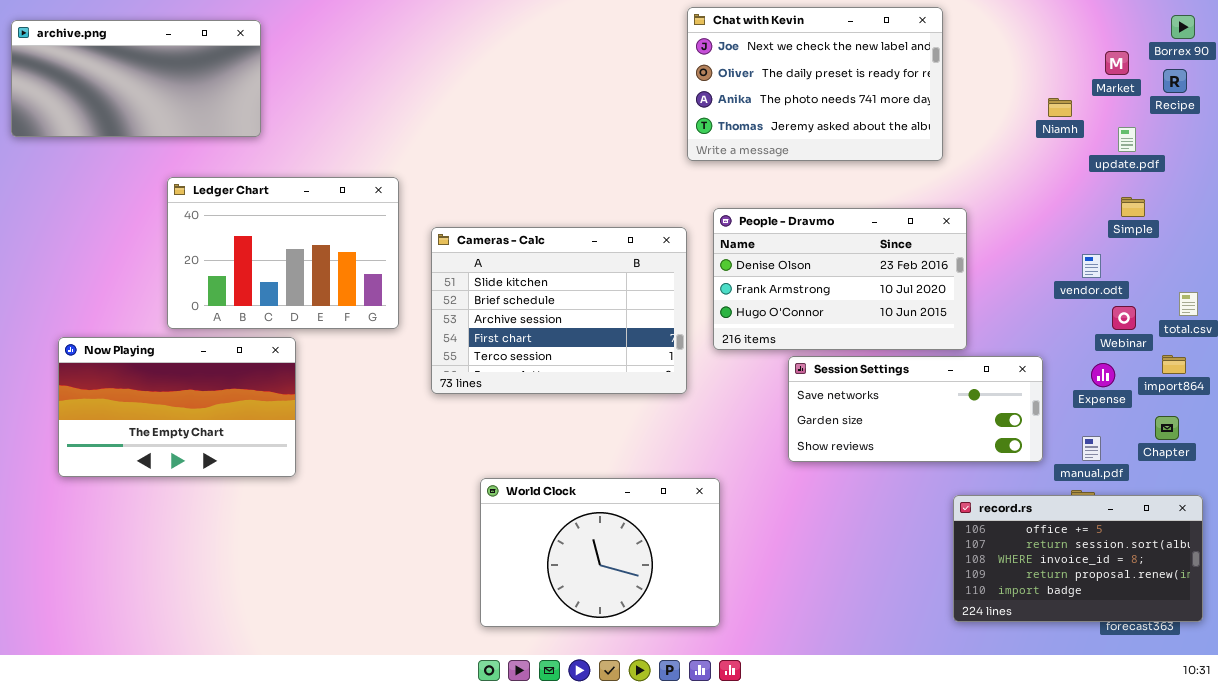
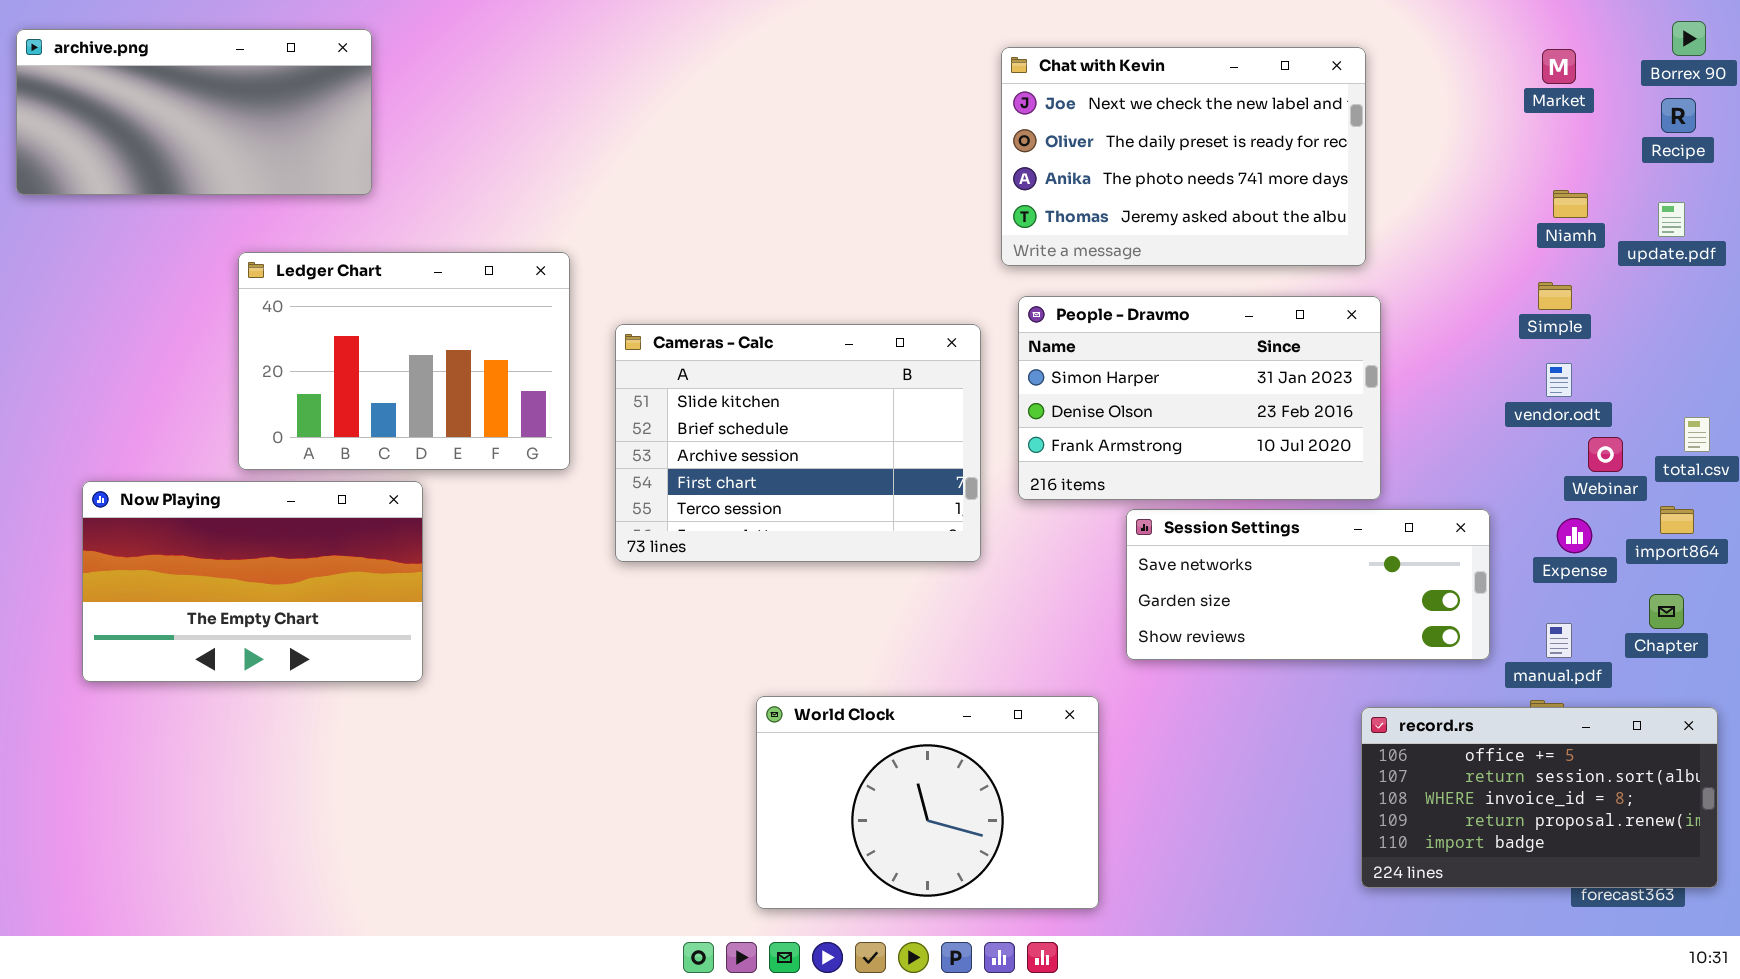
Chat with Kevin: [687,7,943,161] -> [1001,47,1366,266], moved
Market: [1105,51,1129,75] -> [1542,49,1576,84], moved
Niamh: [1048,98,1072,117] -> [1553,190,1588,218], moved
update.pdf: [1118,127,1136,152] -> [1658,202,1685,237], moved
Simple: [1121,197,1145,217] -> [1538,282,1572,310], moved
People - Dravmo: [713,208,967,350] -> [1018,296,1381,500], scrolled up 1 row
World Clock: [480,478,720,627] -> [756,696,1099,909], moved

